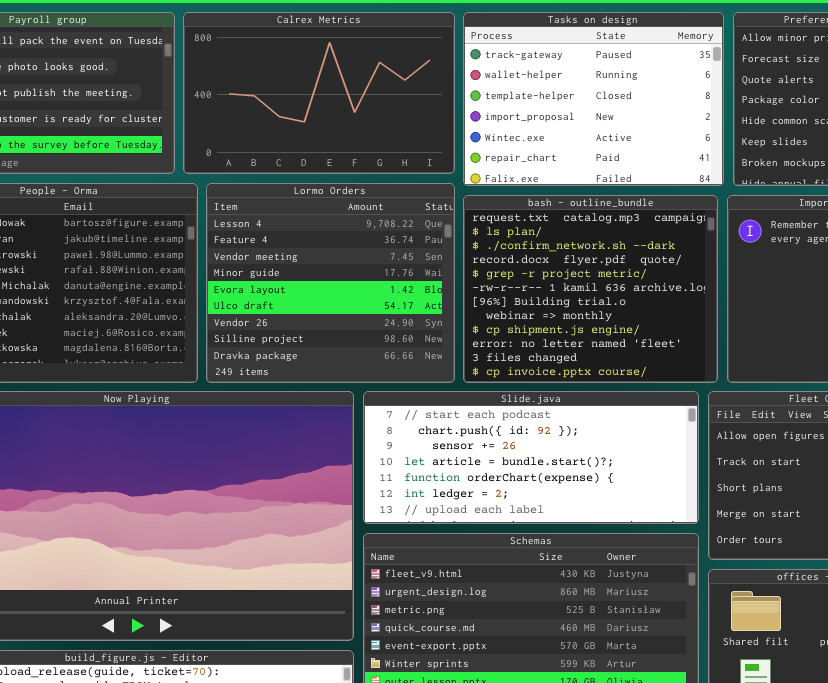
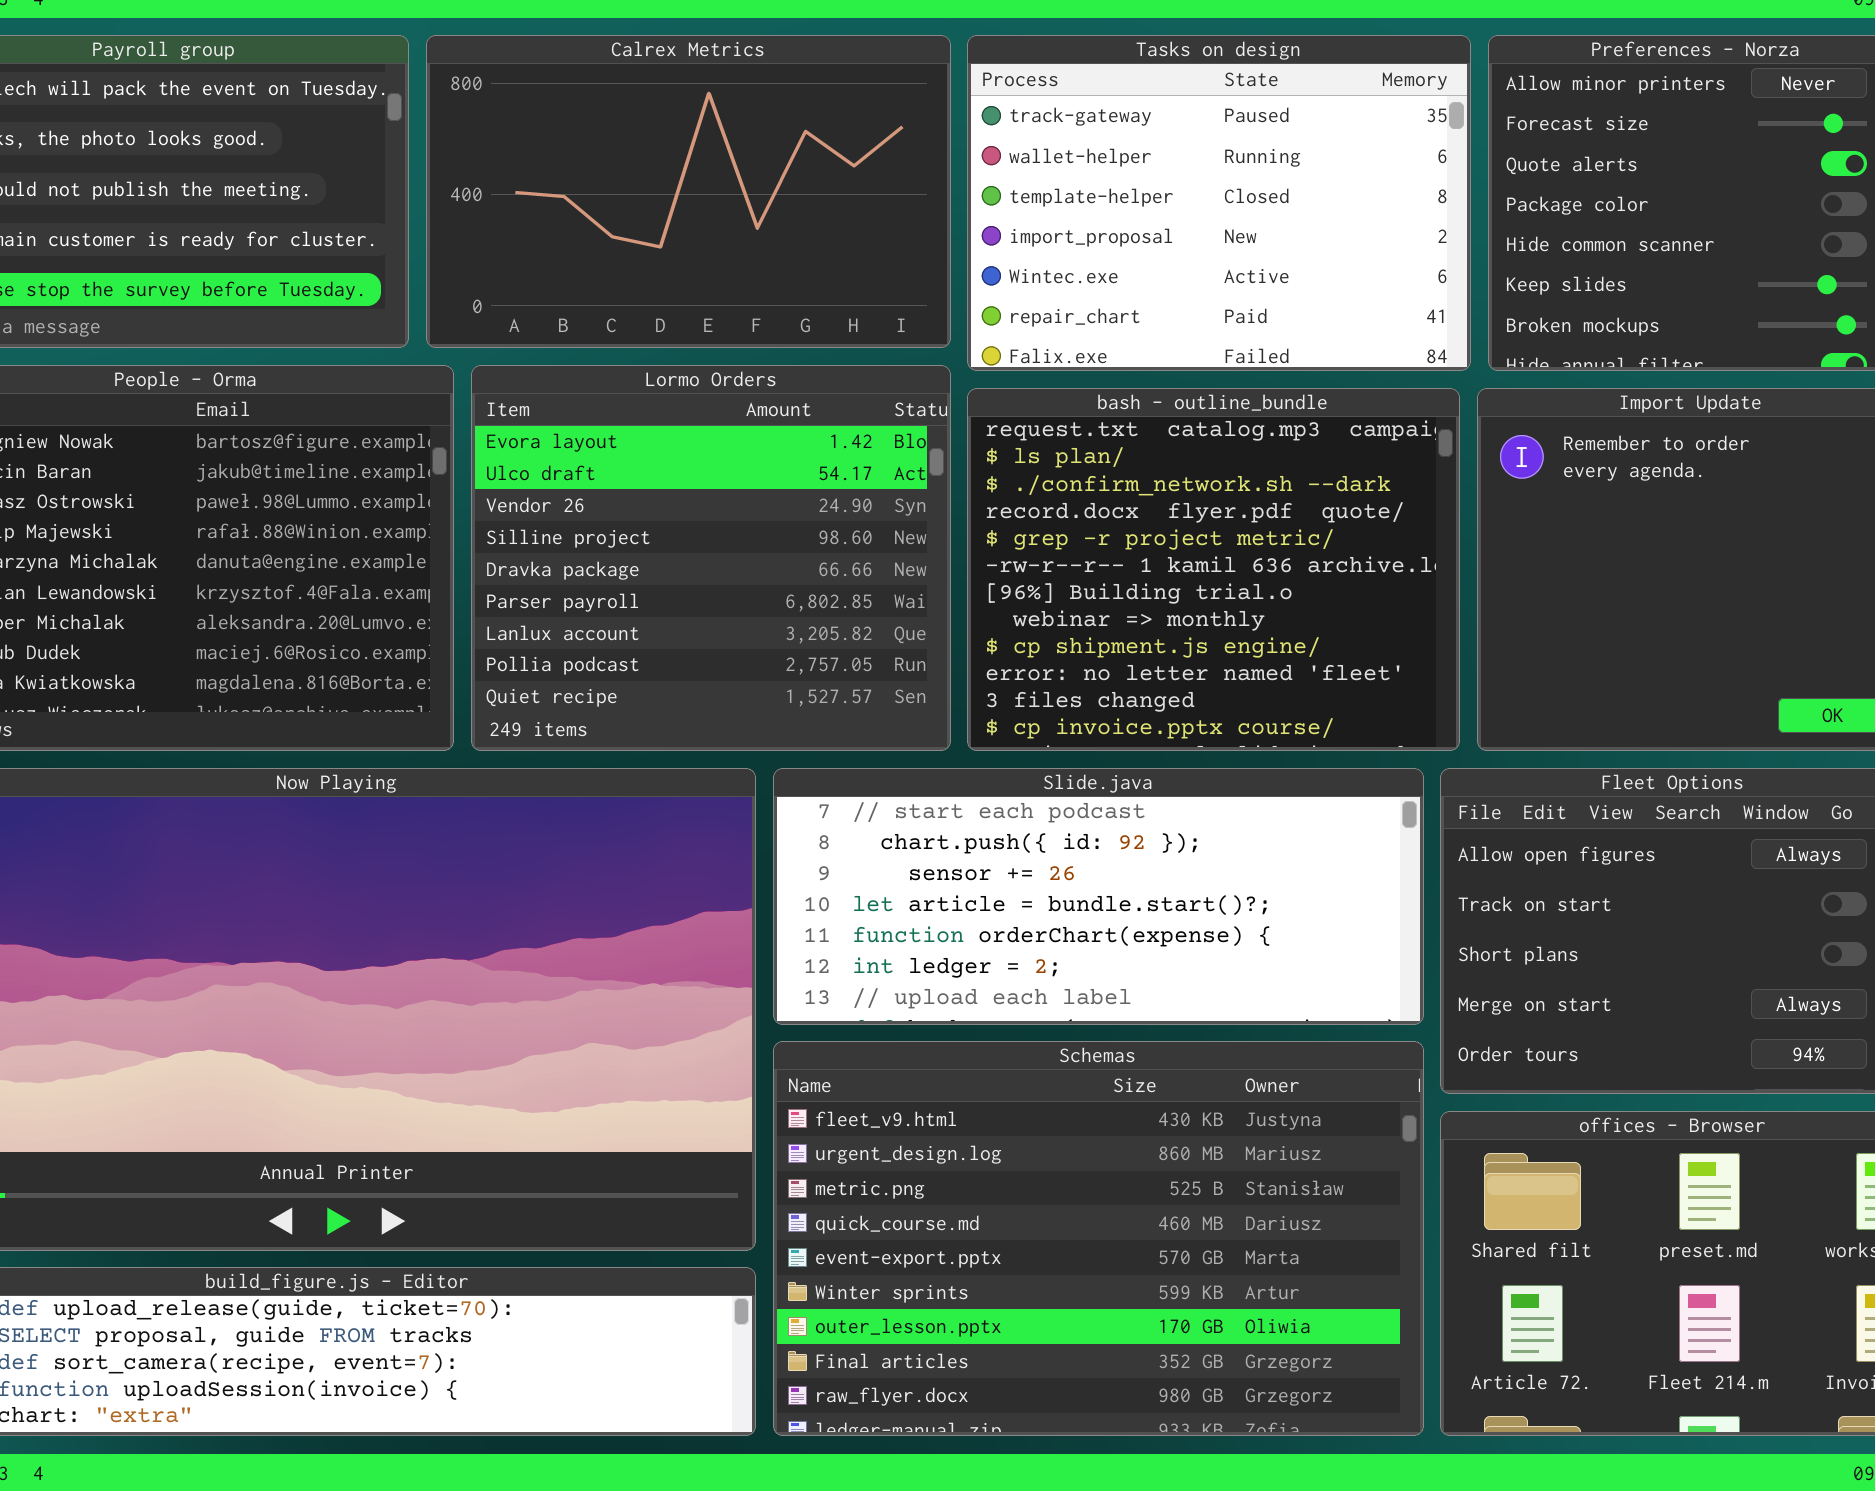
Lormo Orders: [206,183,455,383] -> [471,365,951,751], scrolled down 4 rows

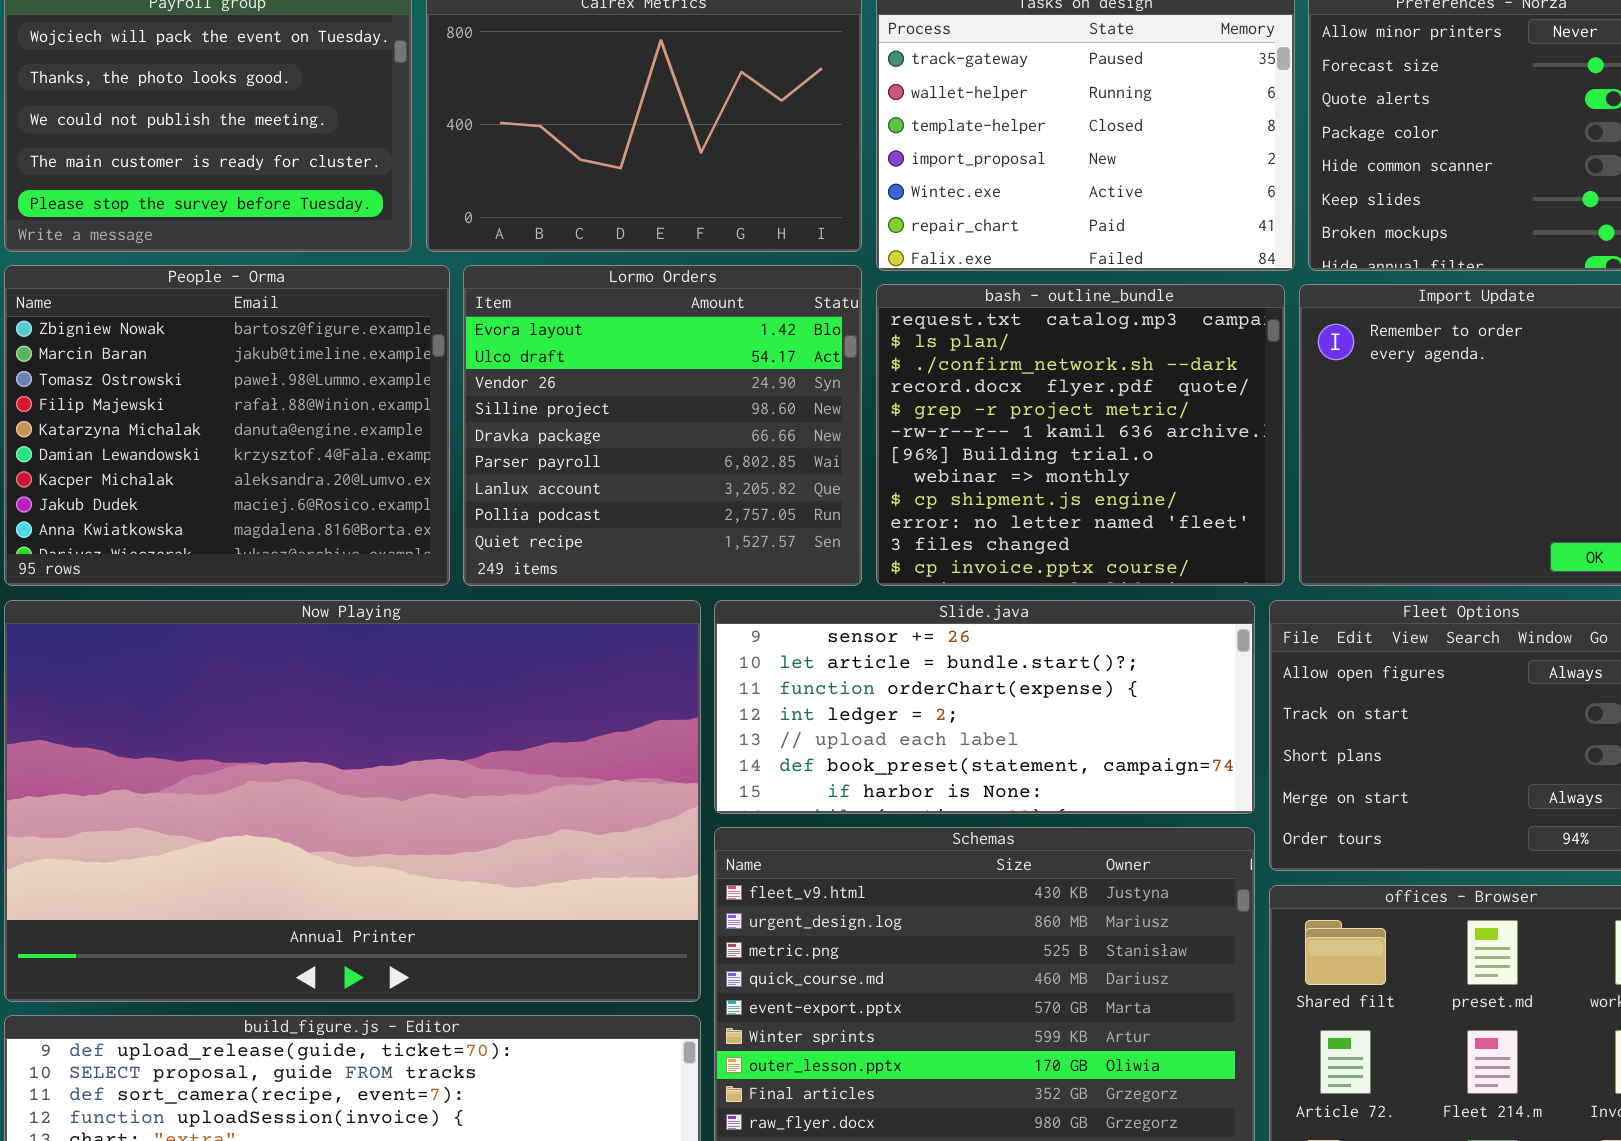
Slide.java: [773,768,1424,1025] -> [714,600,1255,814], scrolled down 2 rows

